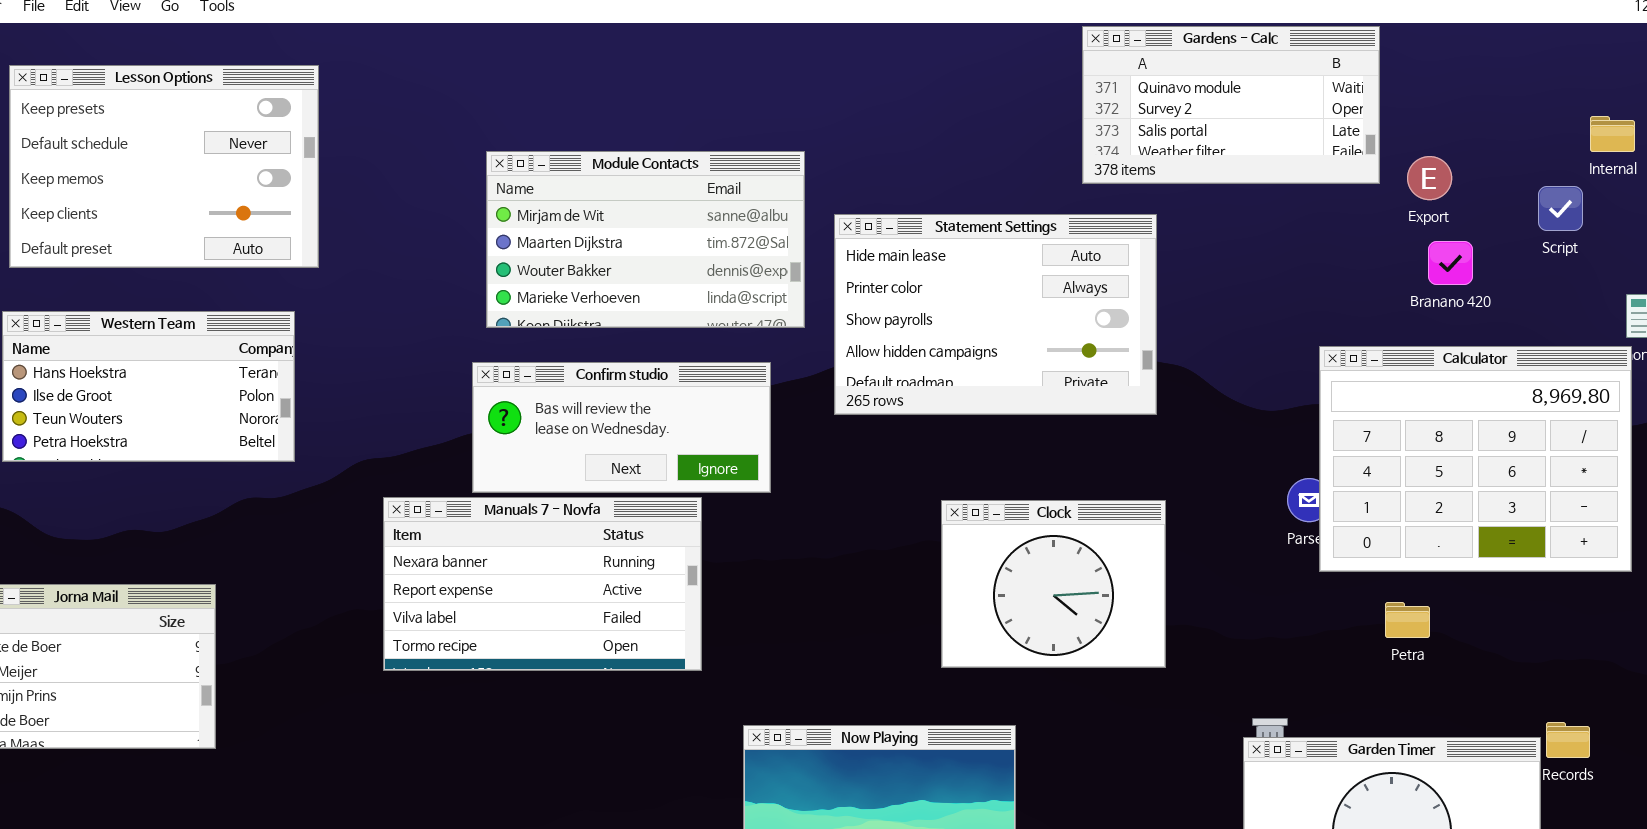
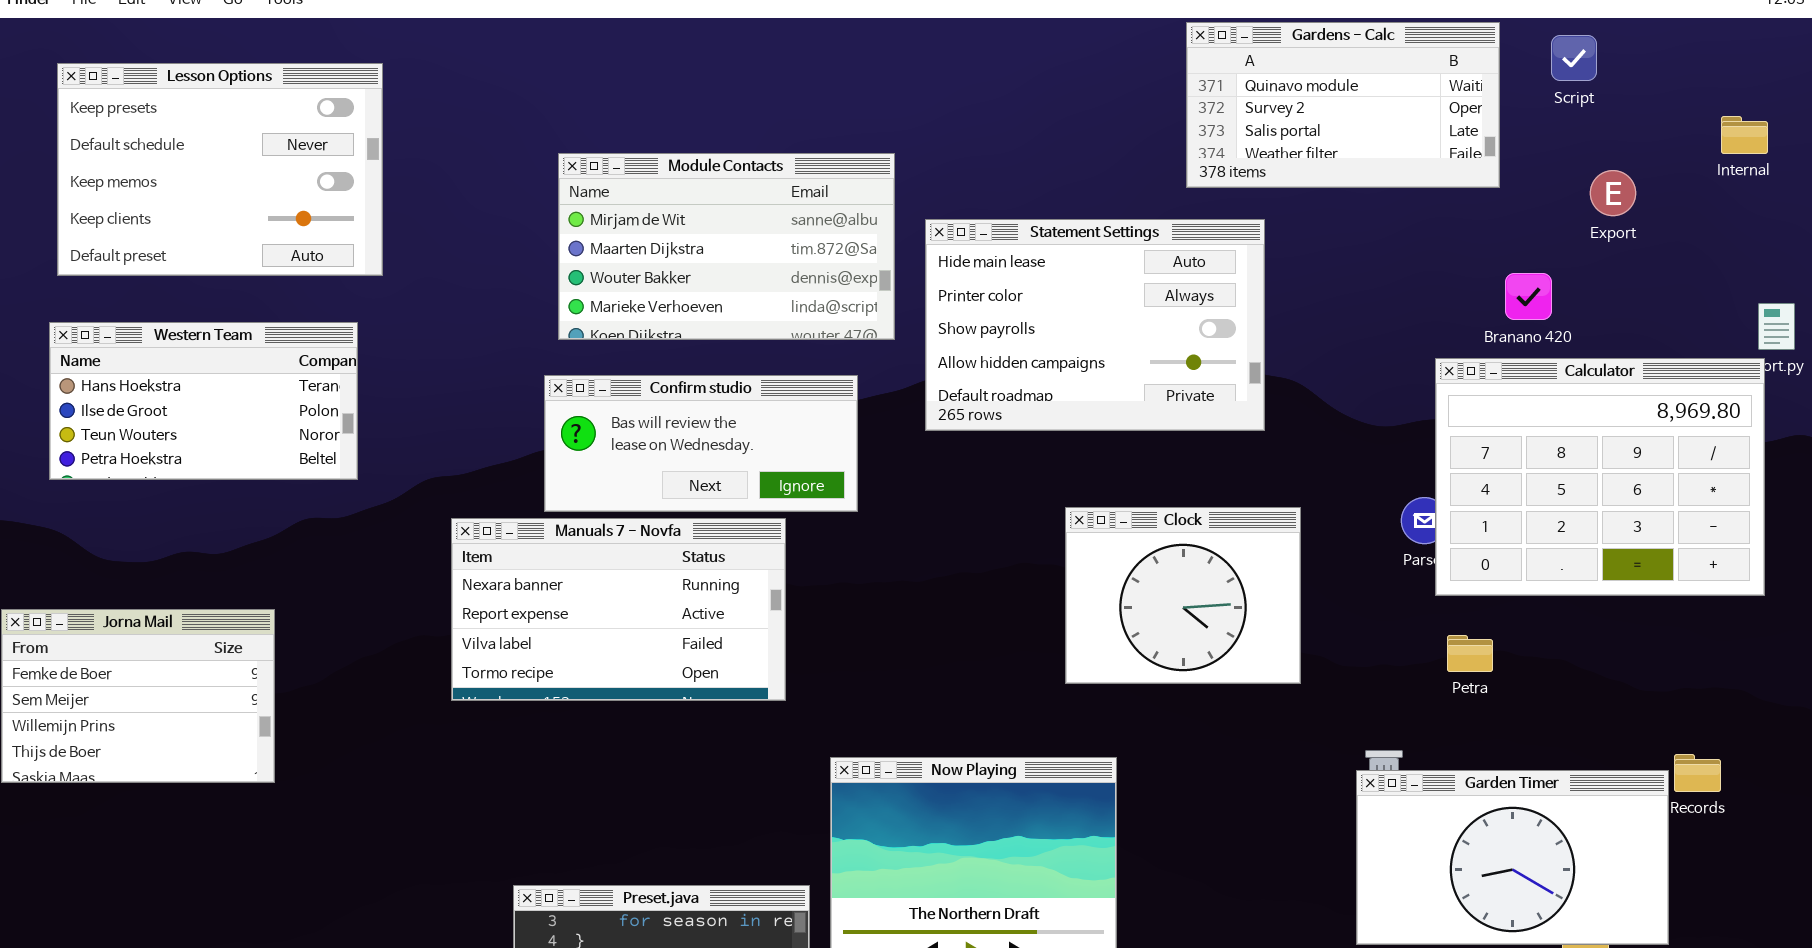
Export: [1407,156,1452,200] -> [1590,170,1636,216], moved
Script: [1538,186,1583,231] -> [1551,35,1597,81], moved
Branano 420: [1428,241,1473,285] -> [1505,273,1552,320], moved
Clock: [941,500,1166,668] -> [1065,507,1301,684], moved
Petra: [1385,602,1430,638] -> [1447,635,1493,672], moved

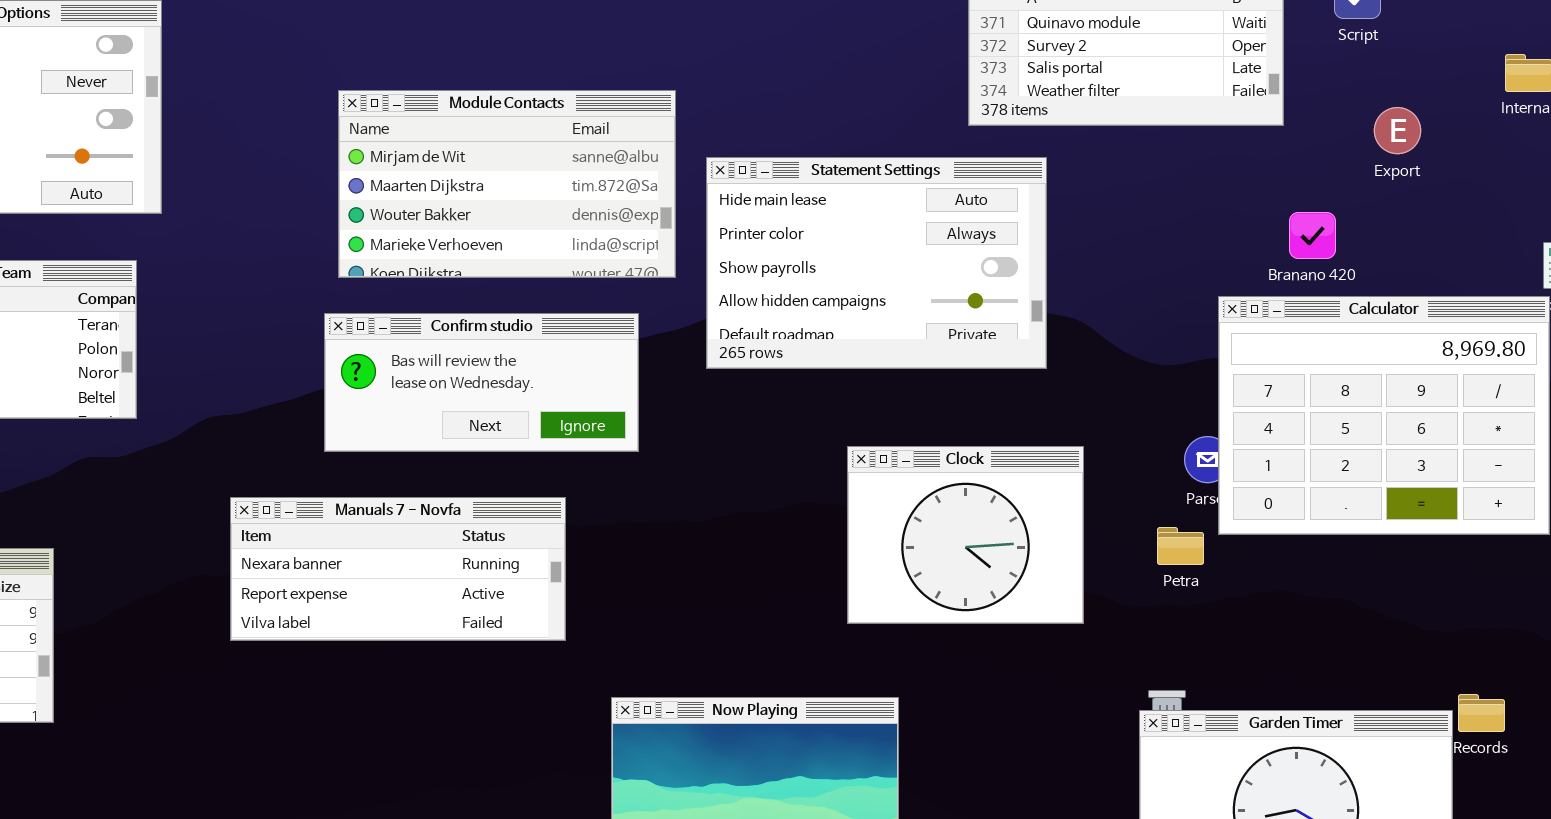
Manuals 7 - Novfa: [451,518,786,701] -> [230,497,566,641], resized
Petra: [1447,635,1493,672] -> [1157,527,1204,565], moved

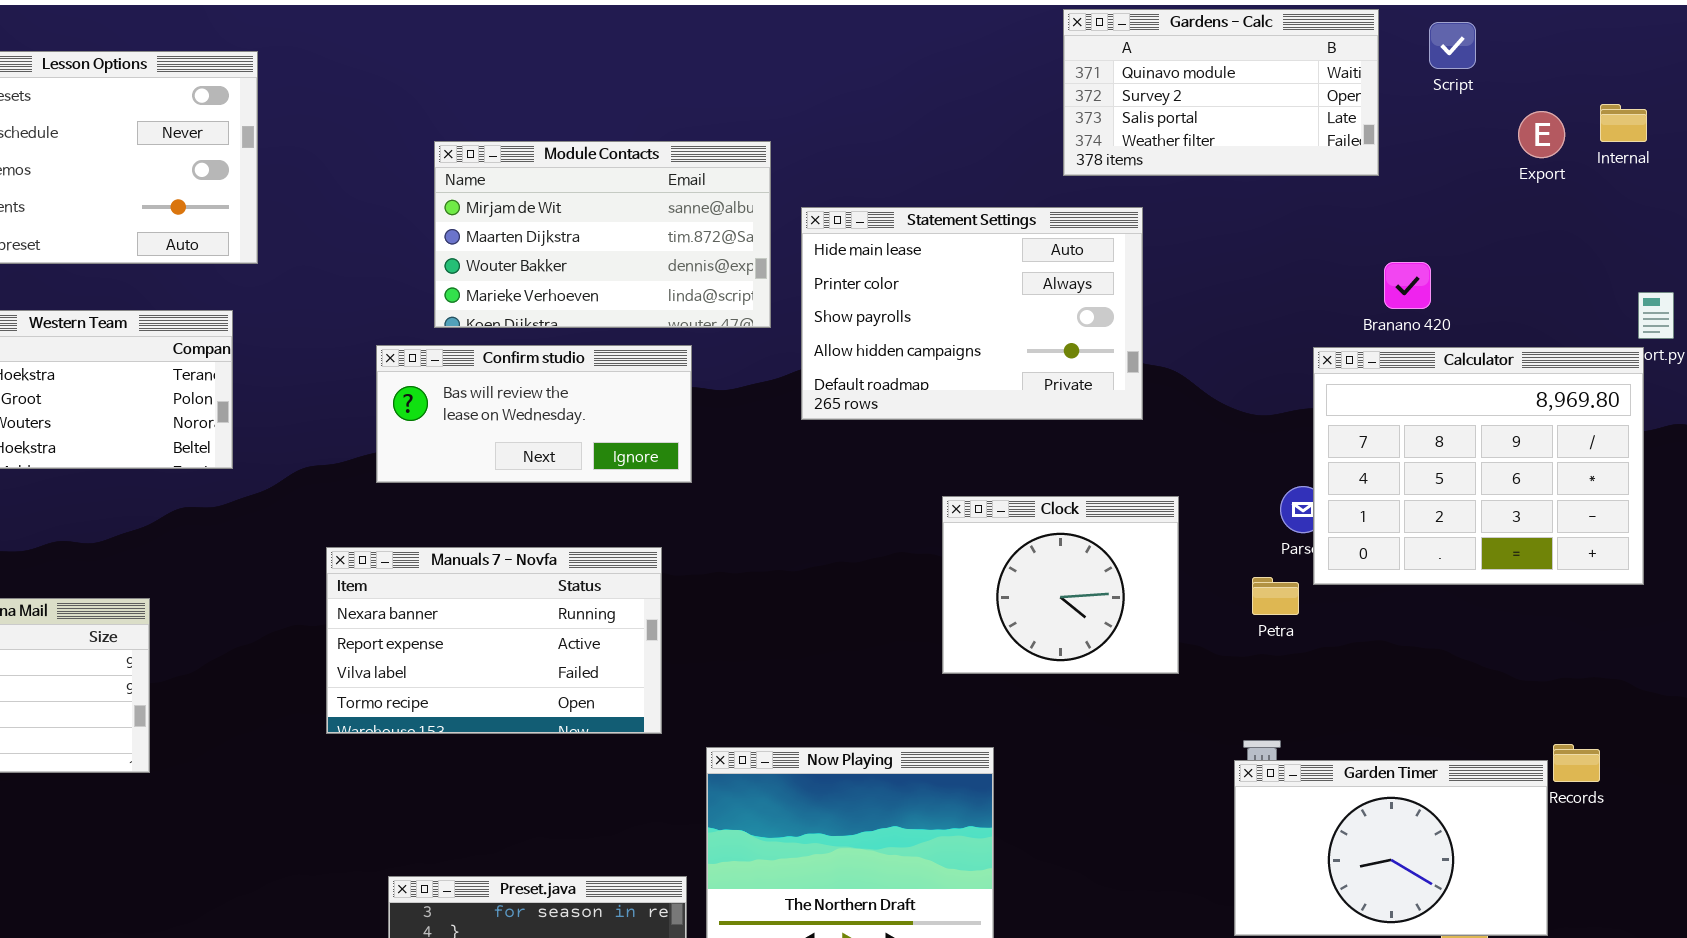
Export: [1374,107,1421,154] -> [1518,111,1565,158], moved
Confirm studio: [324,313,639,452] -> [376,345,692,483], moved
Manuals 7 - Novfa: [230,497,566,641] -> [326,547,662,734], resized

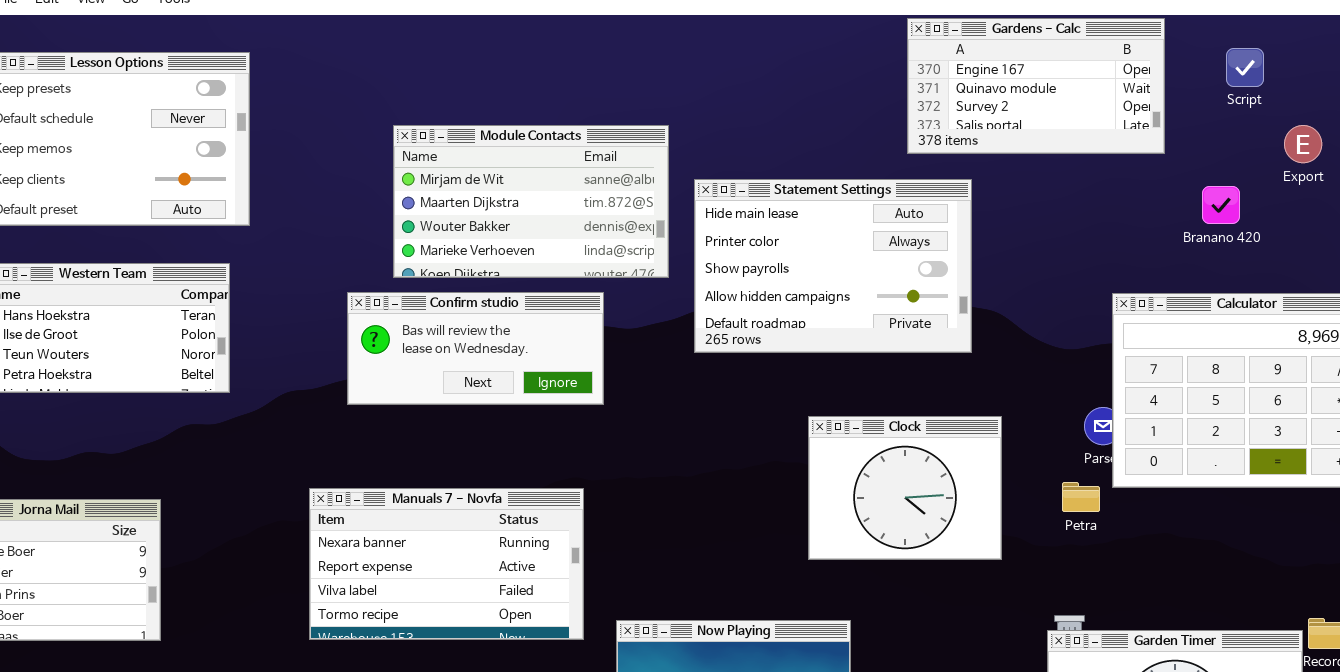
Gardens - Calc: [1063,9,1379,176] -> [907,18,1165,154], scrolled up 1 row
Script: [1429,22,1476,69] -> [1226,48,1264,87], moved
Export: [1518,111,1565,158] -> [1284,125,1322,163], moved
Branano 420: [1384,262,1431,309] -> [1202,186,1240,224], moved
Manuals 7 - Novfa: [326,547,662,734] -> [309,488,584,640], moved

